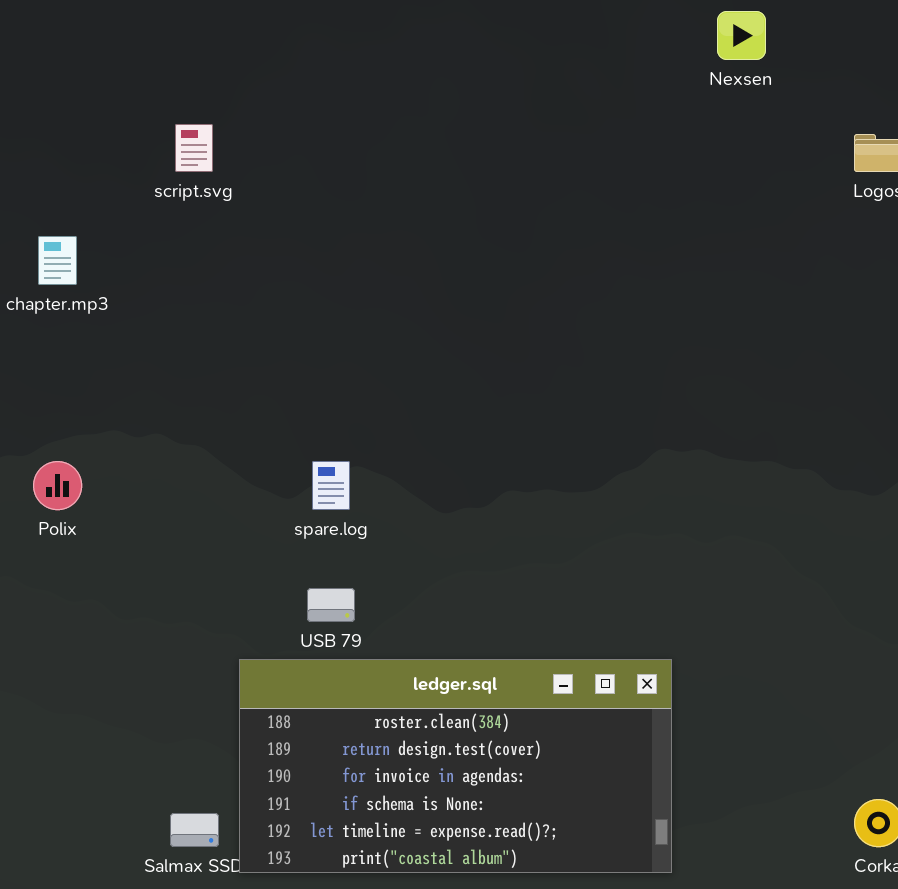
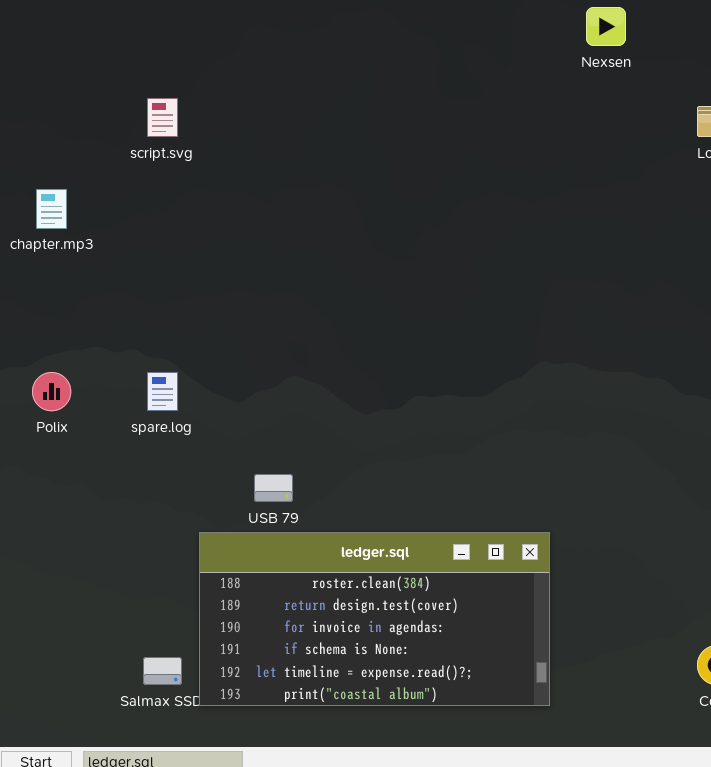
spare.log: [312,461,350,510] -> [147,372,178,411], moved

